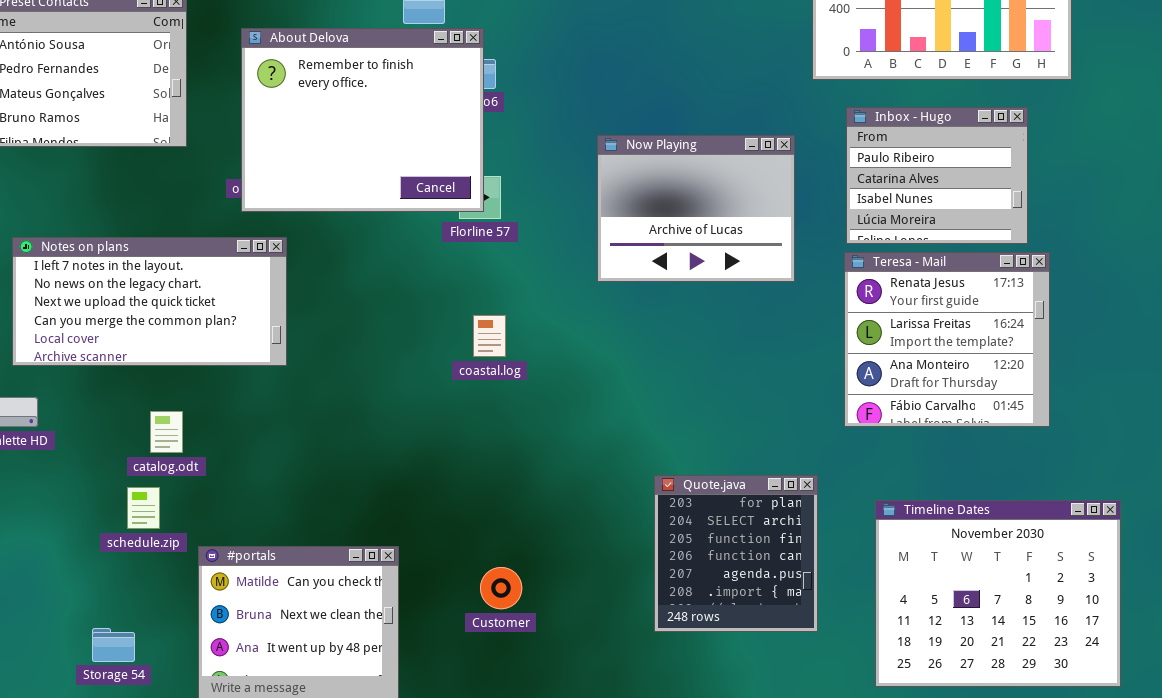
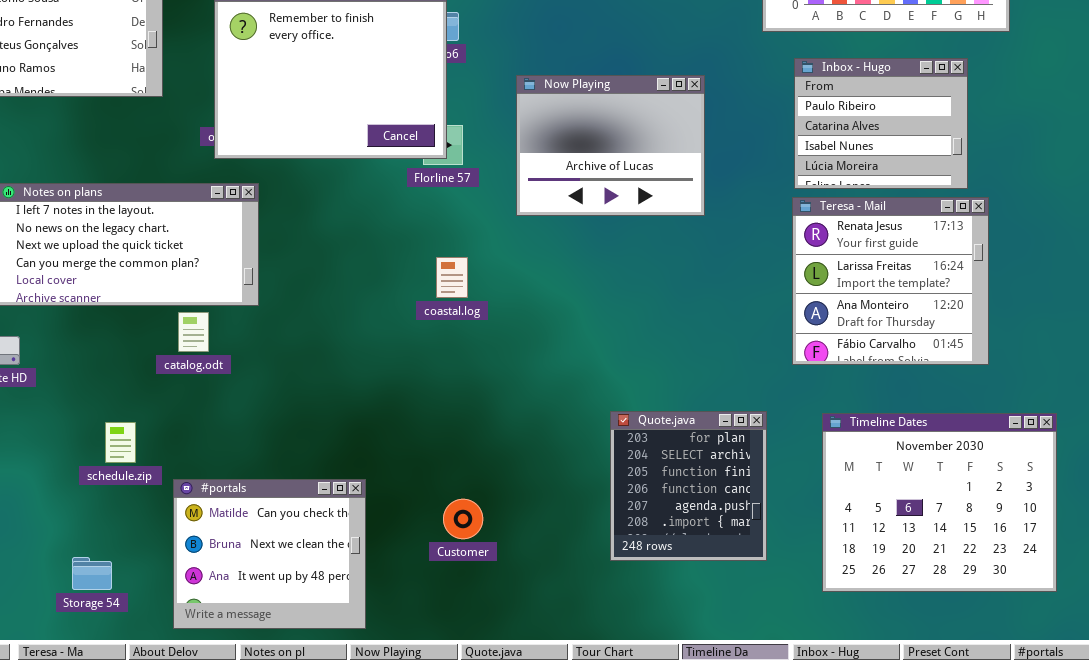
Now Playing: [597,135,795,282] -> [516,75,705,216], moved
catalog.odt: [150,411,183,453] -> [178,312,209,352], moved
Timeline Dates: [875,500,1121,687] -> [822,413,1057,592], moved

